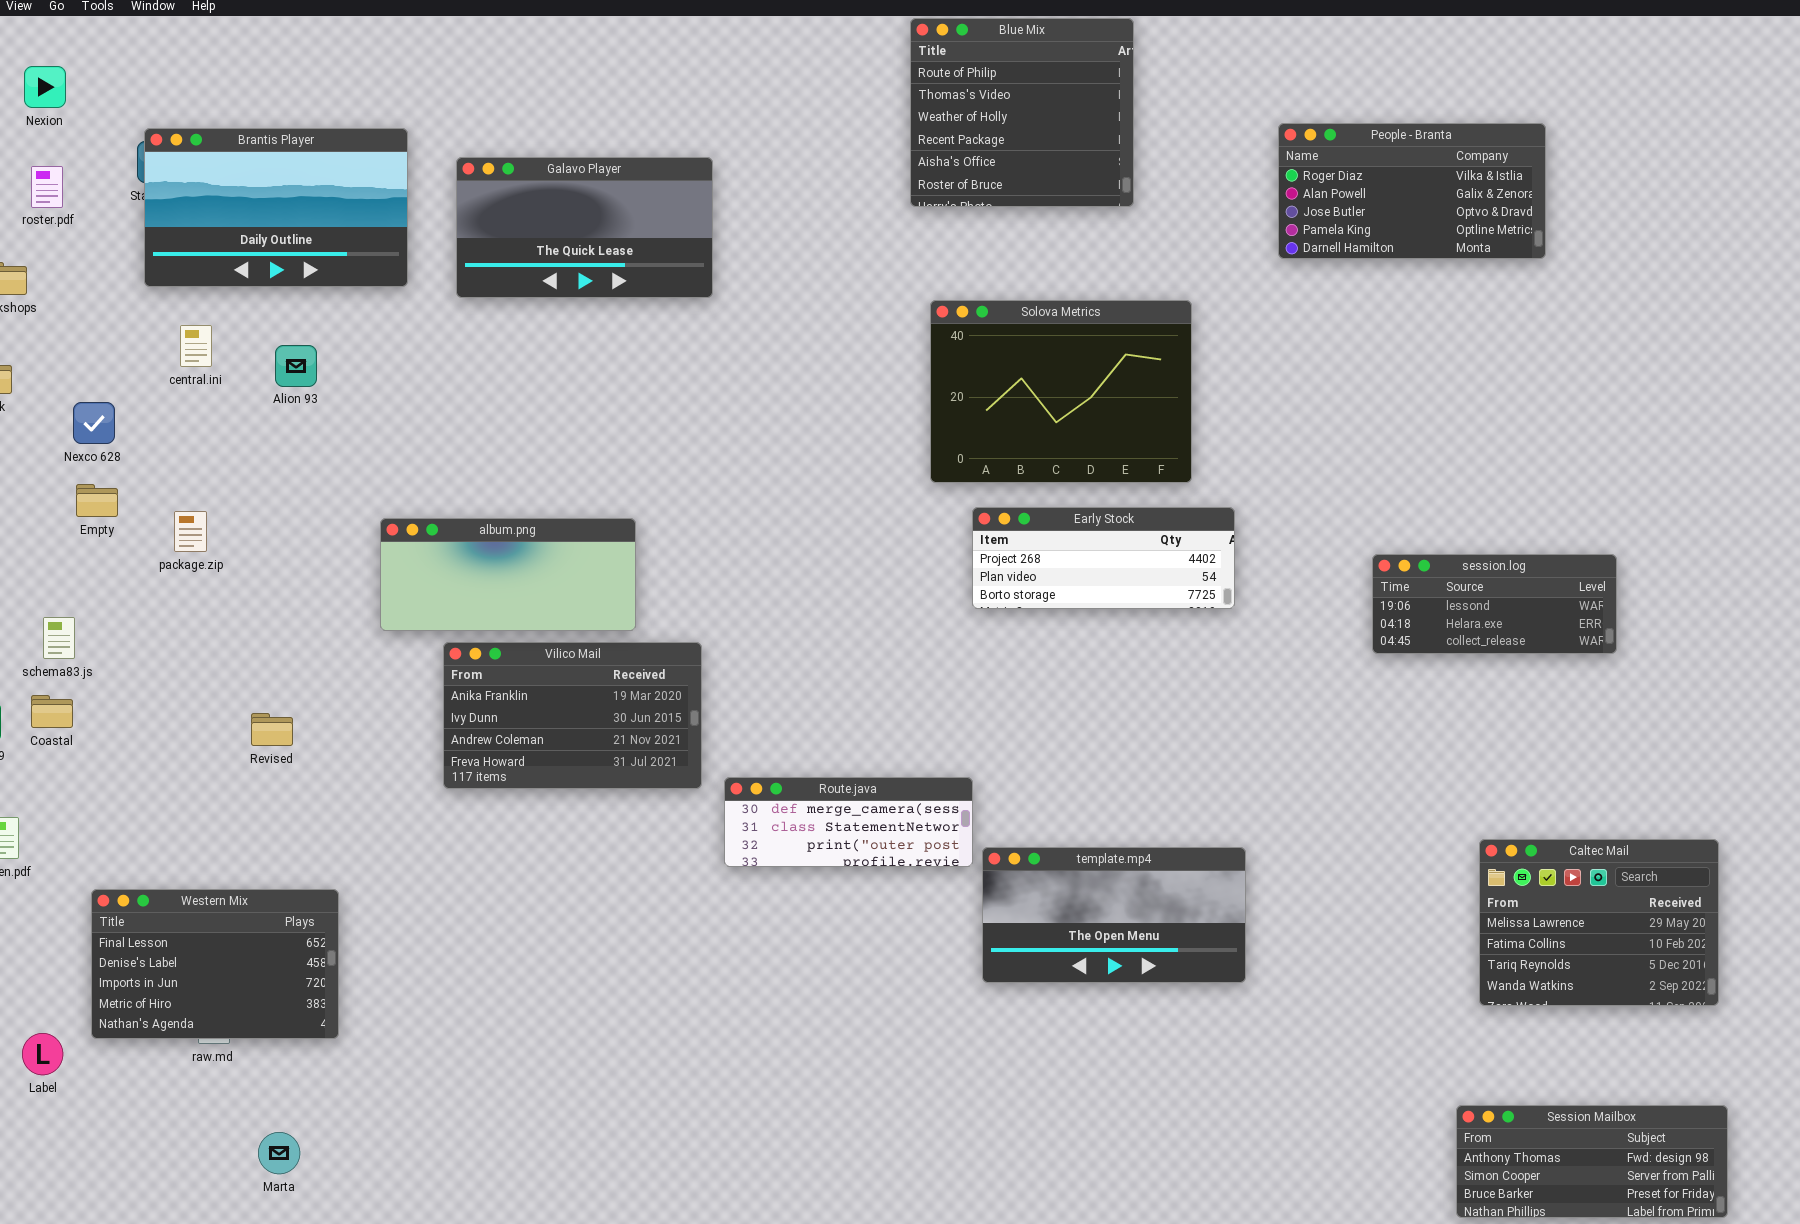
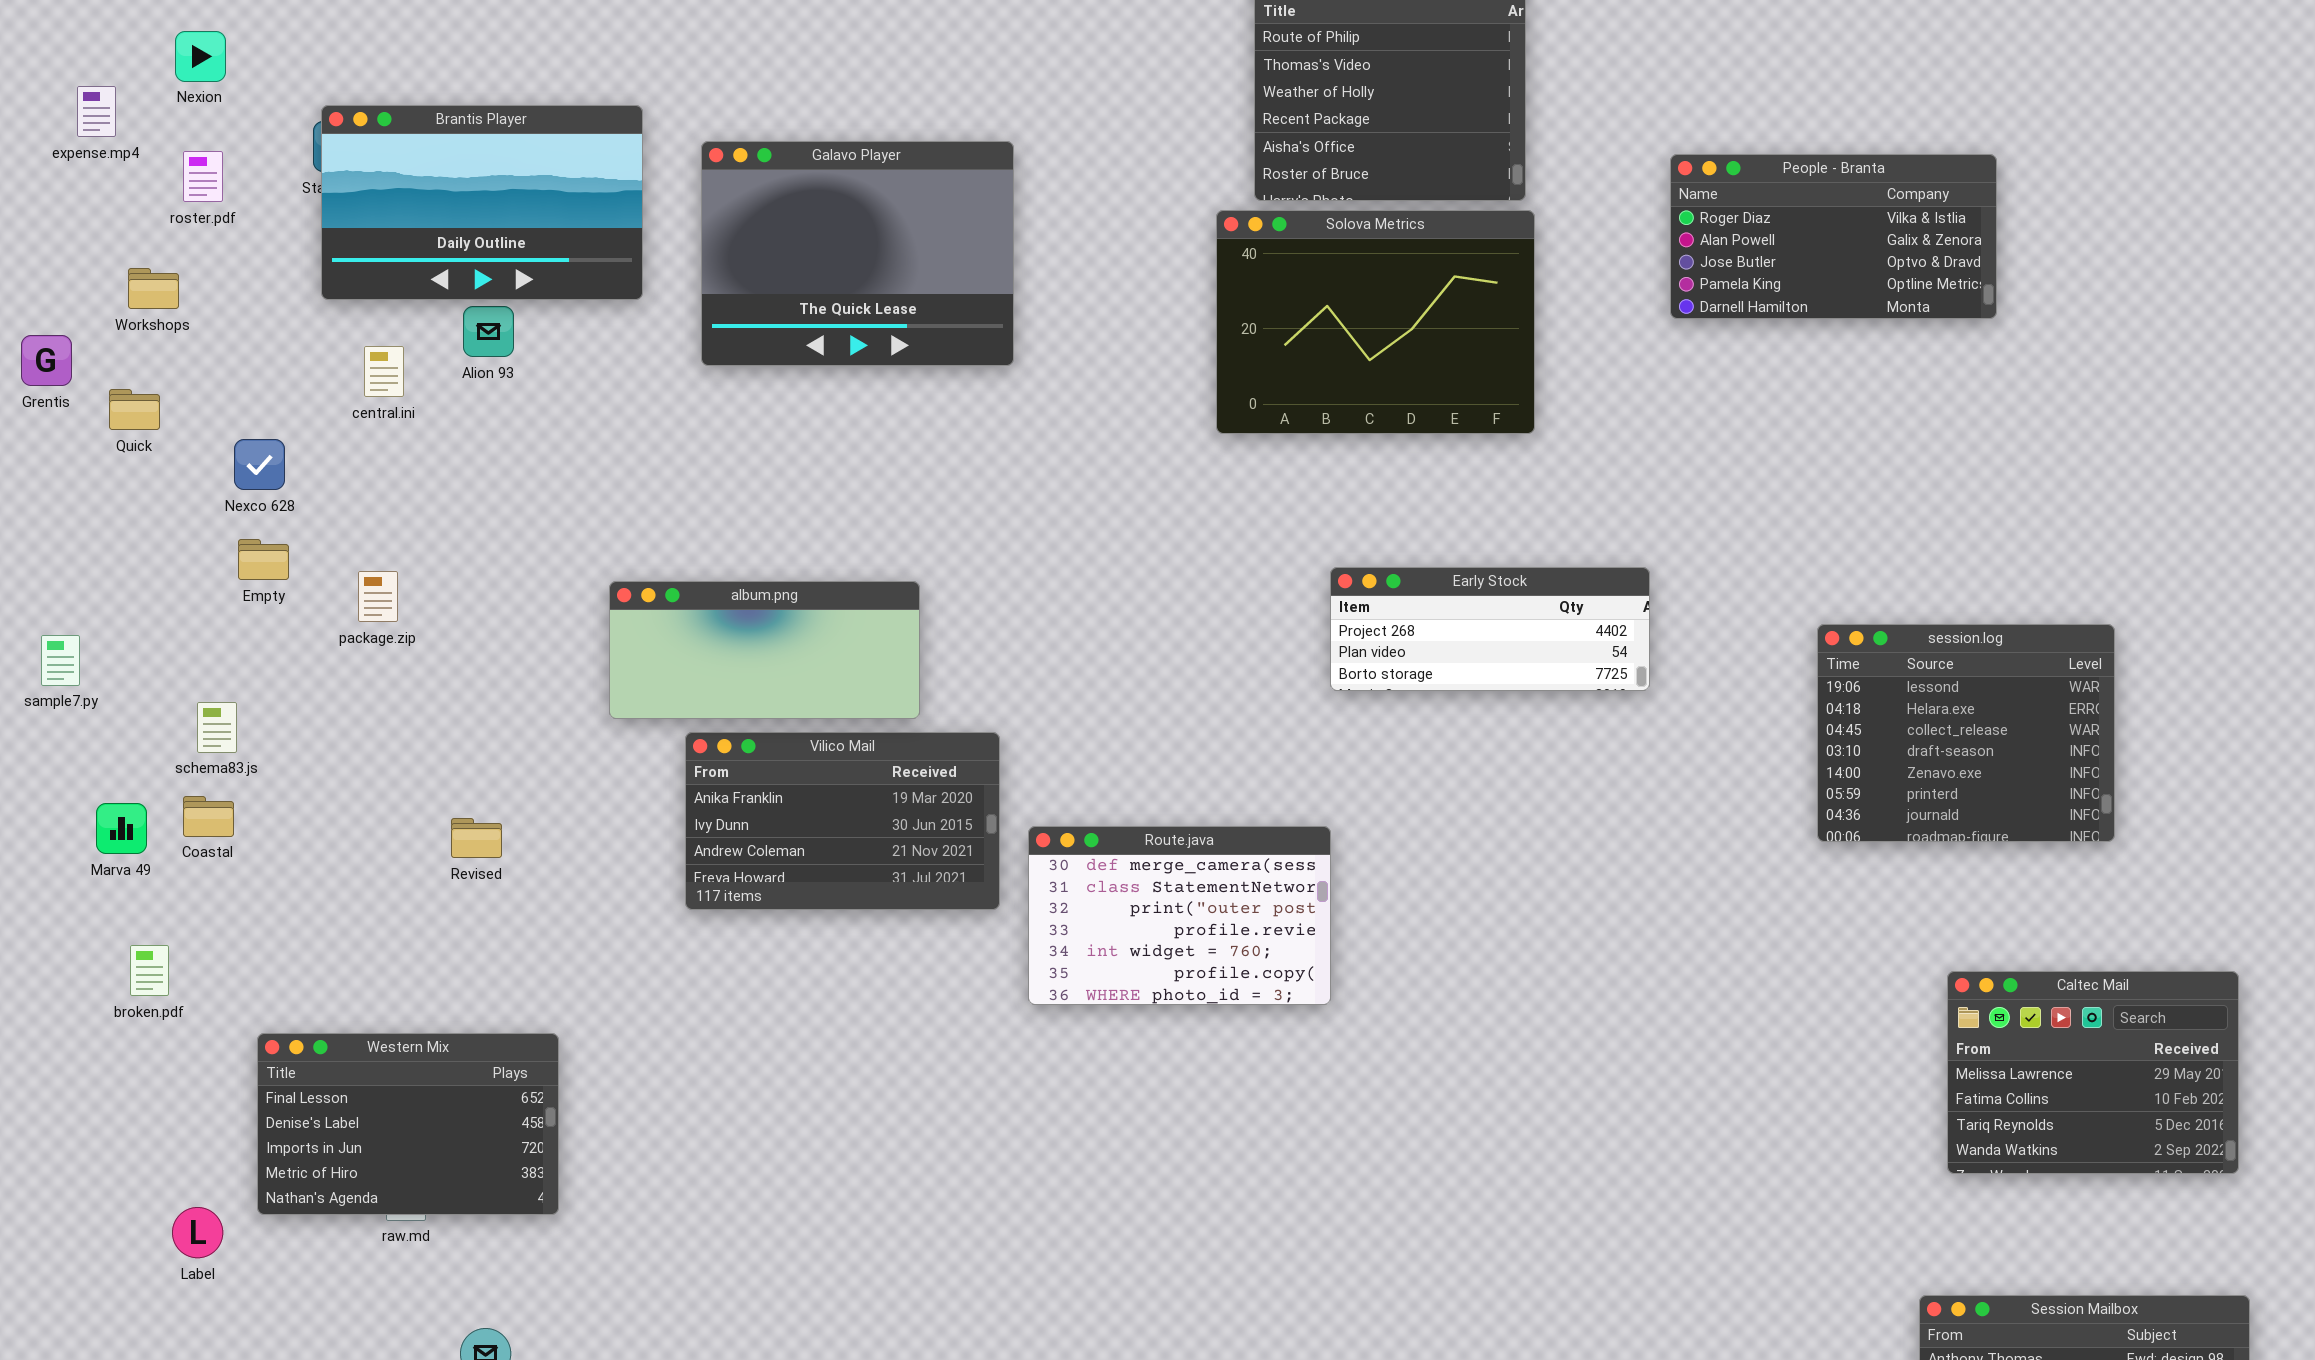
People - Branta: [1278,123,1546,259] -> [1670,154,1997,319], moved
Galavo Player: [456,157,713,298] -> [701,141,1014,366], resized
Solova Metrics: [930,300,1192,483] -> [1216,210,1535,434], moved
Alion 93: [275,345,317,387] -> [463,306,514,357], moved
session.log: [1372,554,1617,654] -> [1817,624,2115,842], resized
Route.java: [724,777,973,867] -> [1028,826,1331,1005], resized
template.mp4: [982,847,1246,983] -> none, closed

